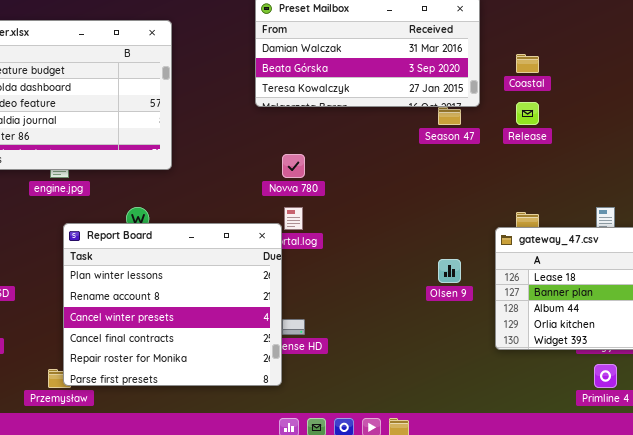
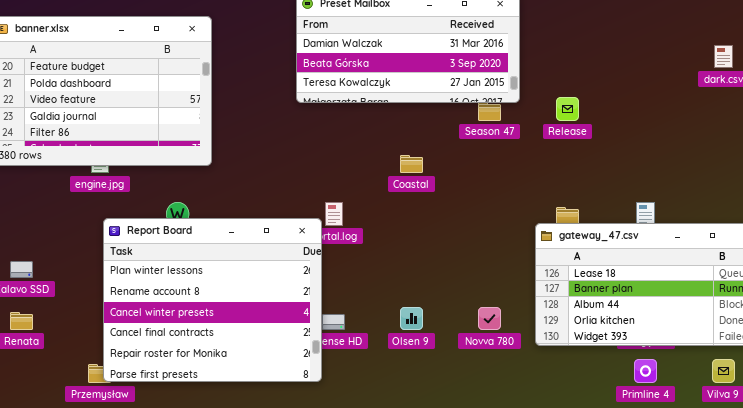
Coastal: [516,54,539,73] -> [400,155,423,173], moved
Novva 780: [282,154,305,178] -> [478,307,501,330], moved
Olsen 9: [438,259,461,283] -> [400,307,423,330], moved

